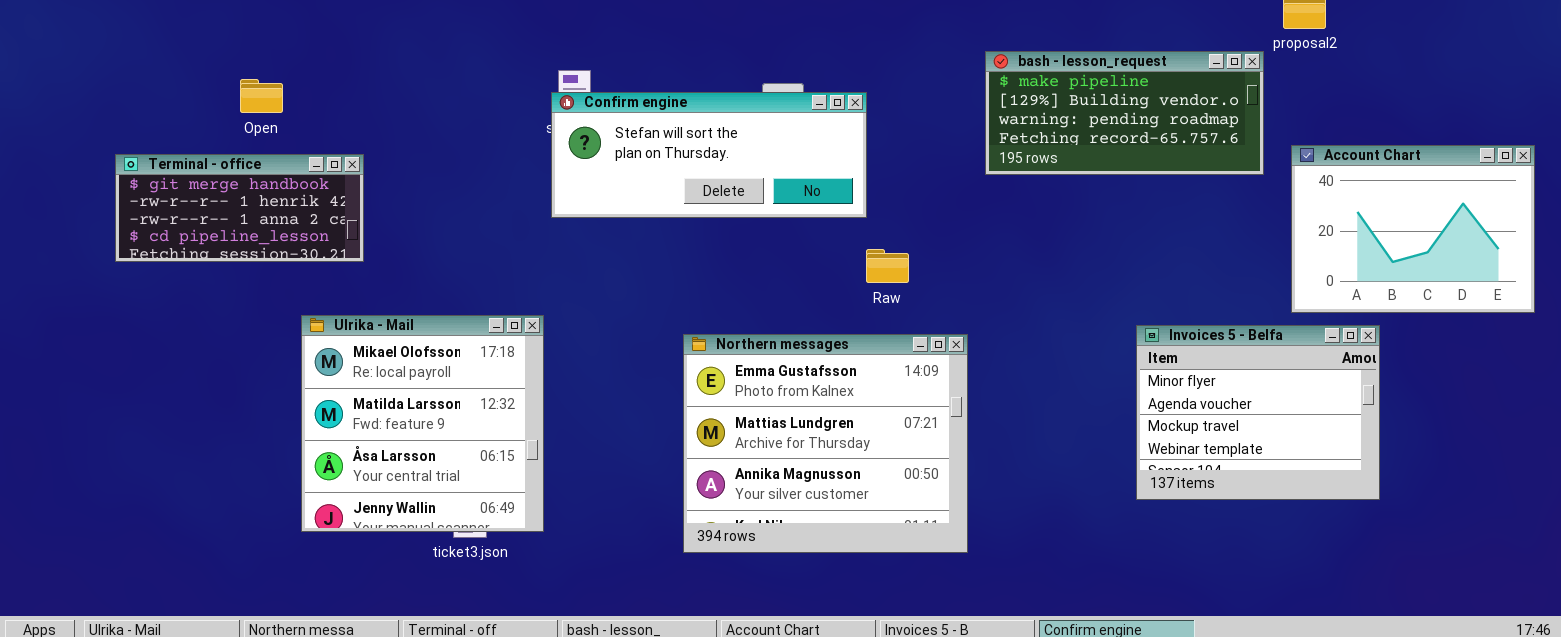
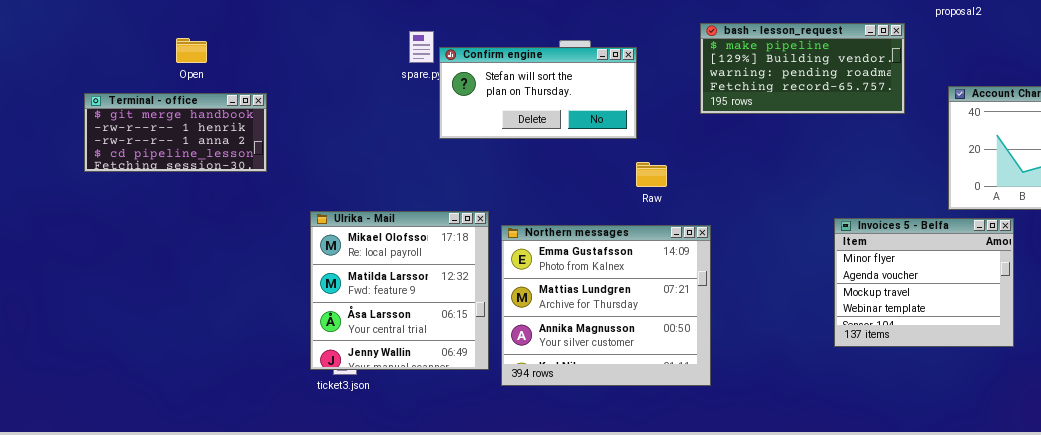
bash - lesson_request: [985,51,1264,175] -> [700,23,905,114], moved
Confirm engine: [551,92,867,218] -> [439,47,637,139], resized
Ulrika - Mail: [301,315,544,532] -> [310,211,489,370], moved

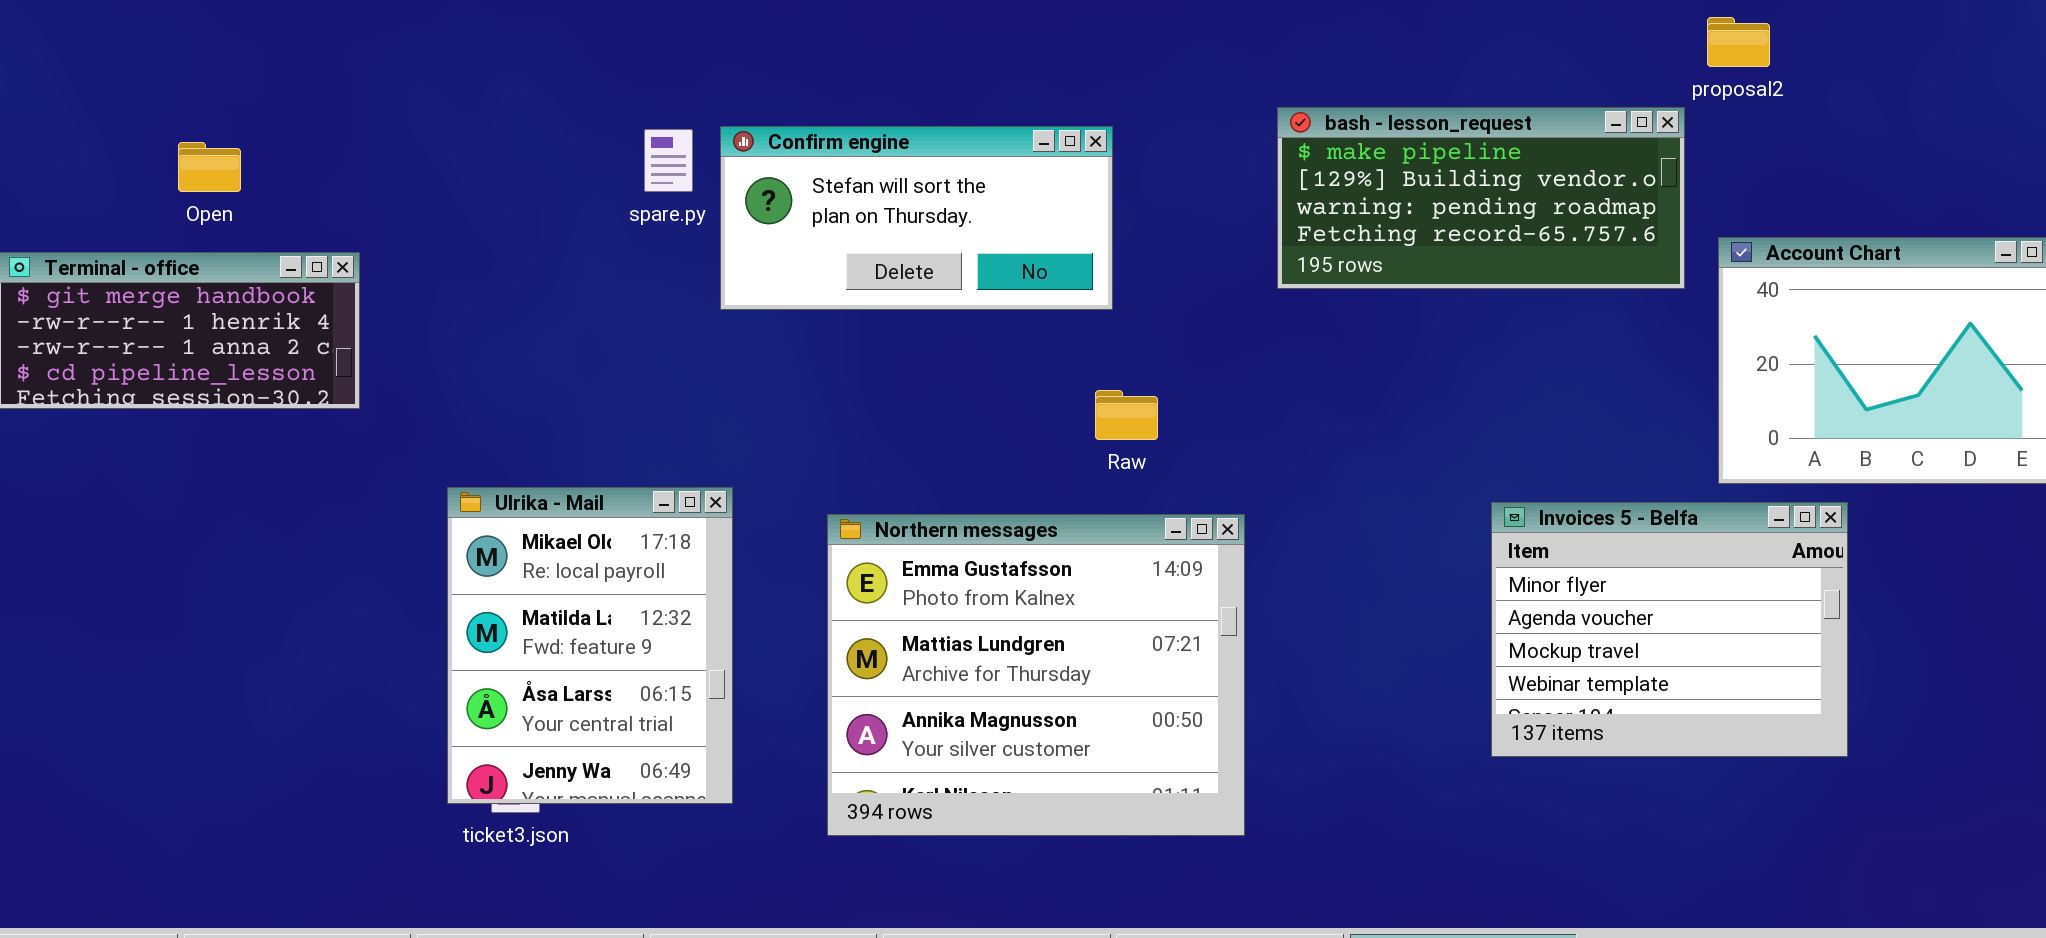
bash - lesson_request: [700,23,905,114] -> [1277,107,1685,289], moved
Confirm engine: [439,47,637,139] -> [720,126,1113,310], moved
Ulrika - Mail: [310,211,489,370] -> [447,487,733,804], resized

